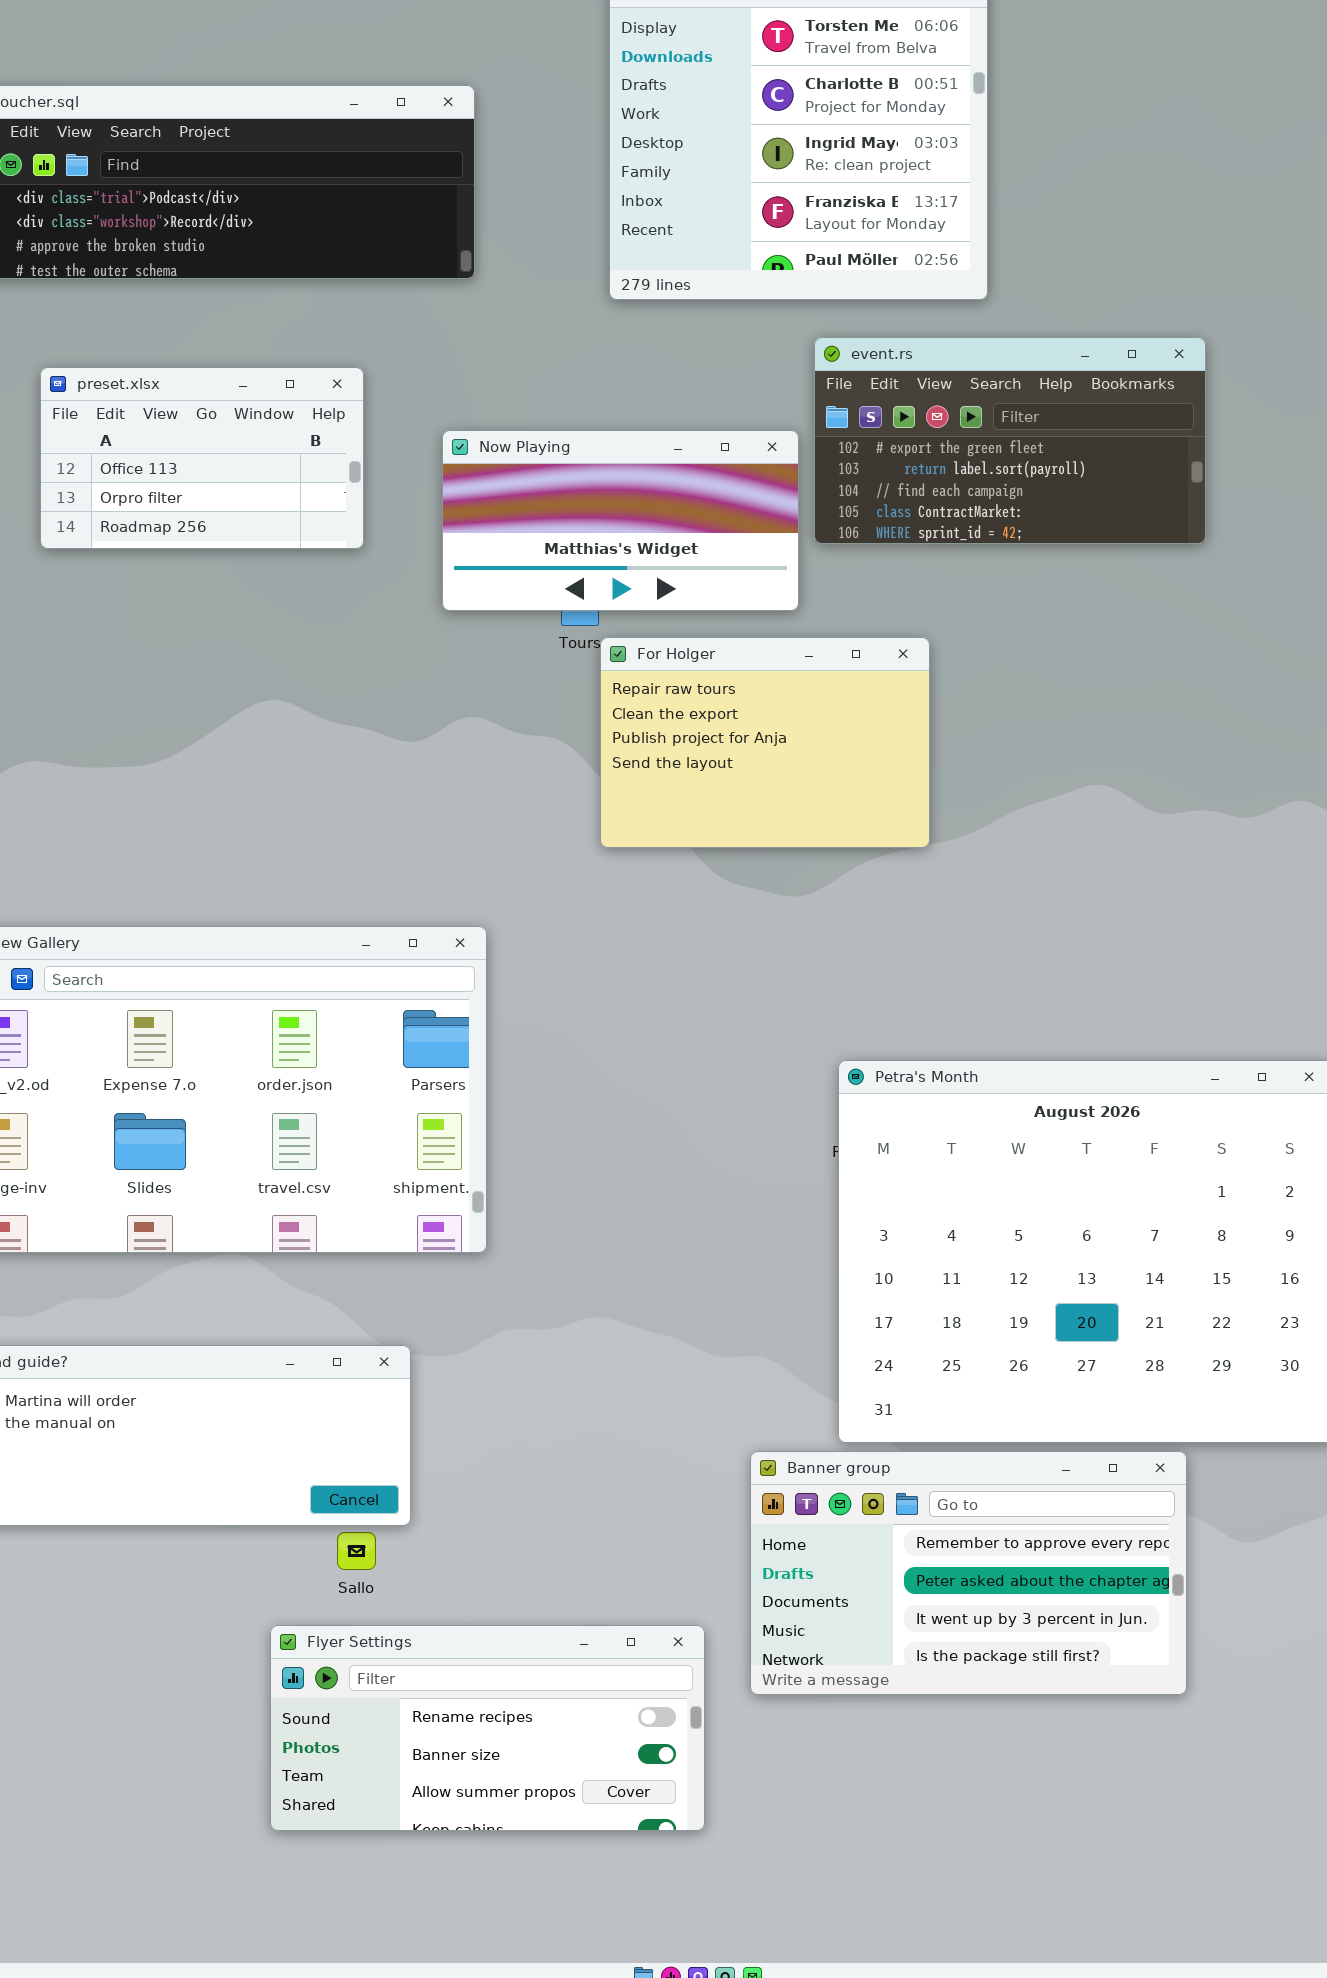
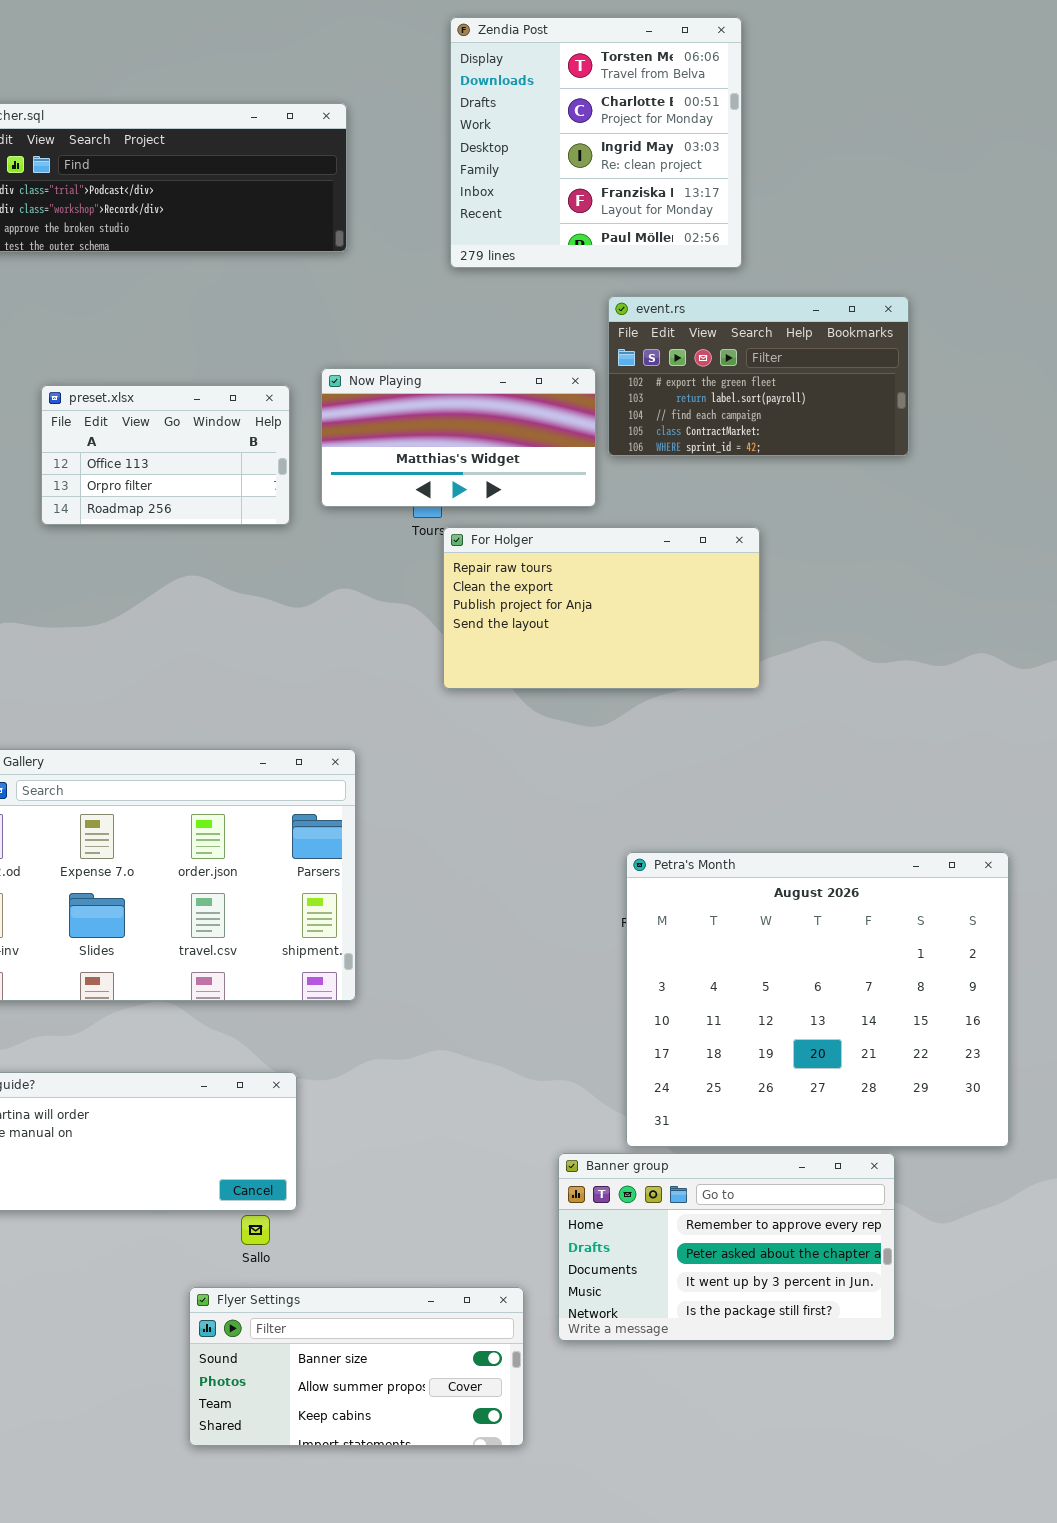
preset.xlsx: [40,367,364,549] -> [41,385,290,525], moved
For Holger: [600,637,930,848] -> [443,527,760,689], resized
Flyer Settings: [270,1625,705,1831] -> [189,1287,524,1446], scrolled down 1 row

